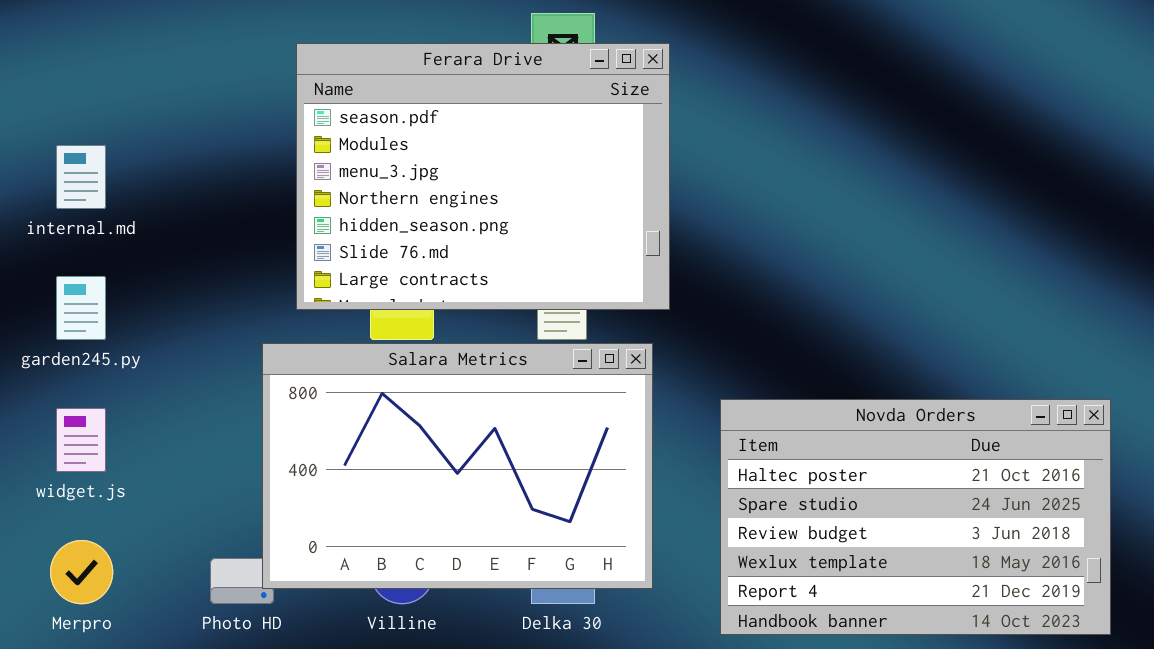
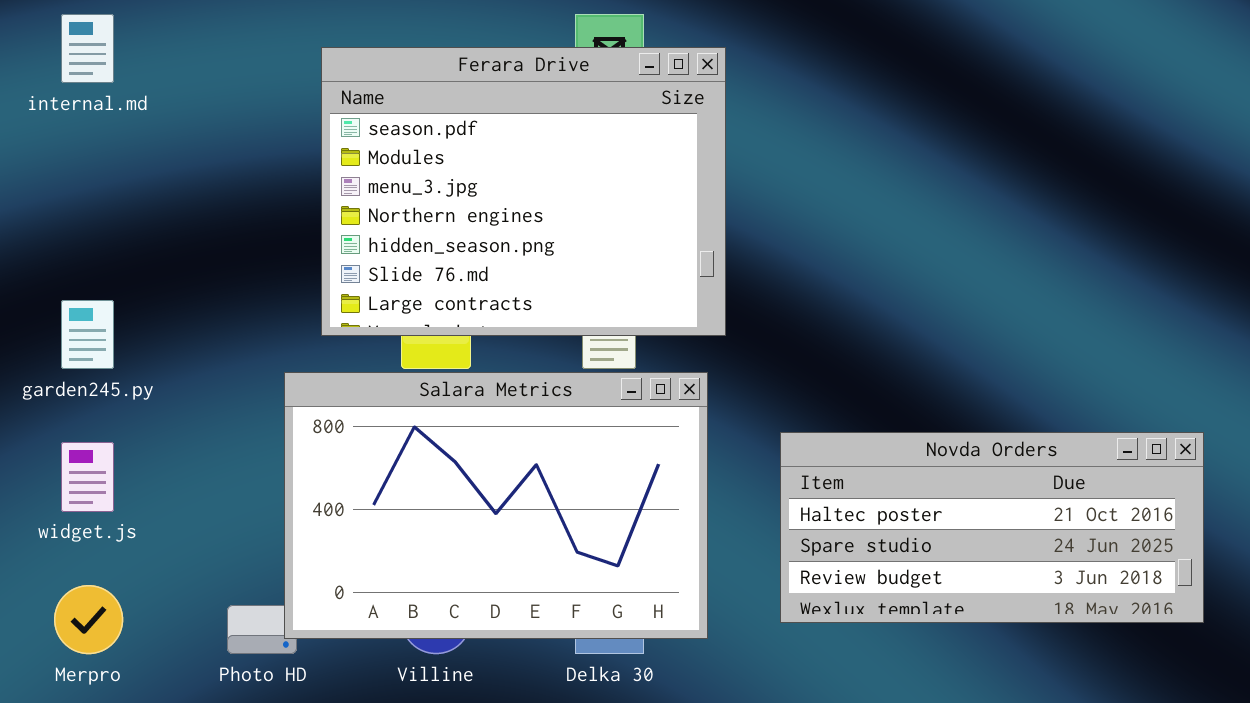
internal.md: [56,145,106,209] -> [61,14,114,83], moved
Novda Orders: [720,399,1111,635] -> [780,432,1204,623], resized

